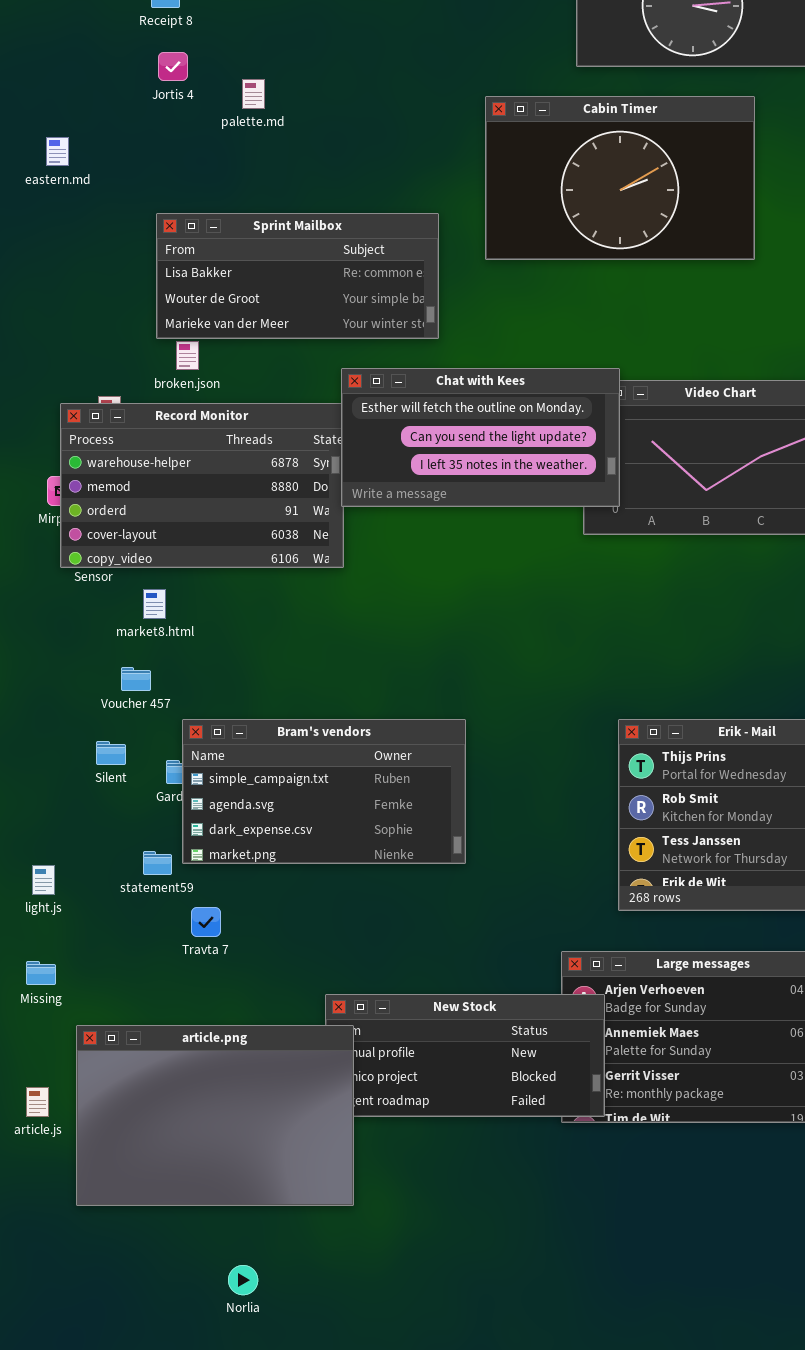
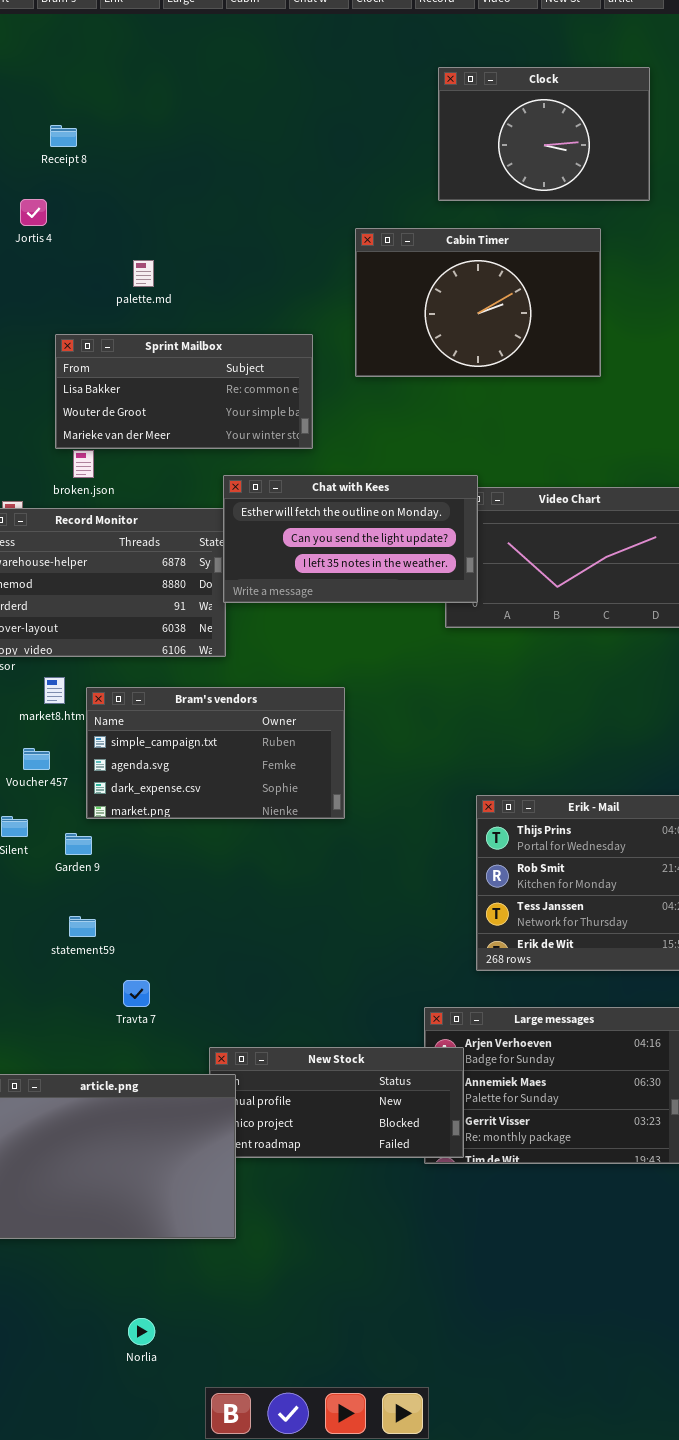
Jortis 4: [158,52,188,81] -> [20,199,47,226], moved
palette.md: [242,79,265,109] -> [133,260,154,287], moved
Bram's vendors: [182,719,466,864] -> [86,687,345,819], moved
statement59: [143,851,172,875] -> [69,916,96,937], moved
Travta 7: [191,907,221,937] -> [123,980,150,1007], moved
Norlia: [228,1265,258,1295] -> [128,1318,155,1345], moved

